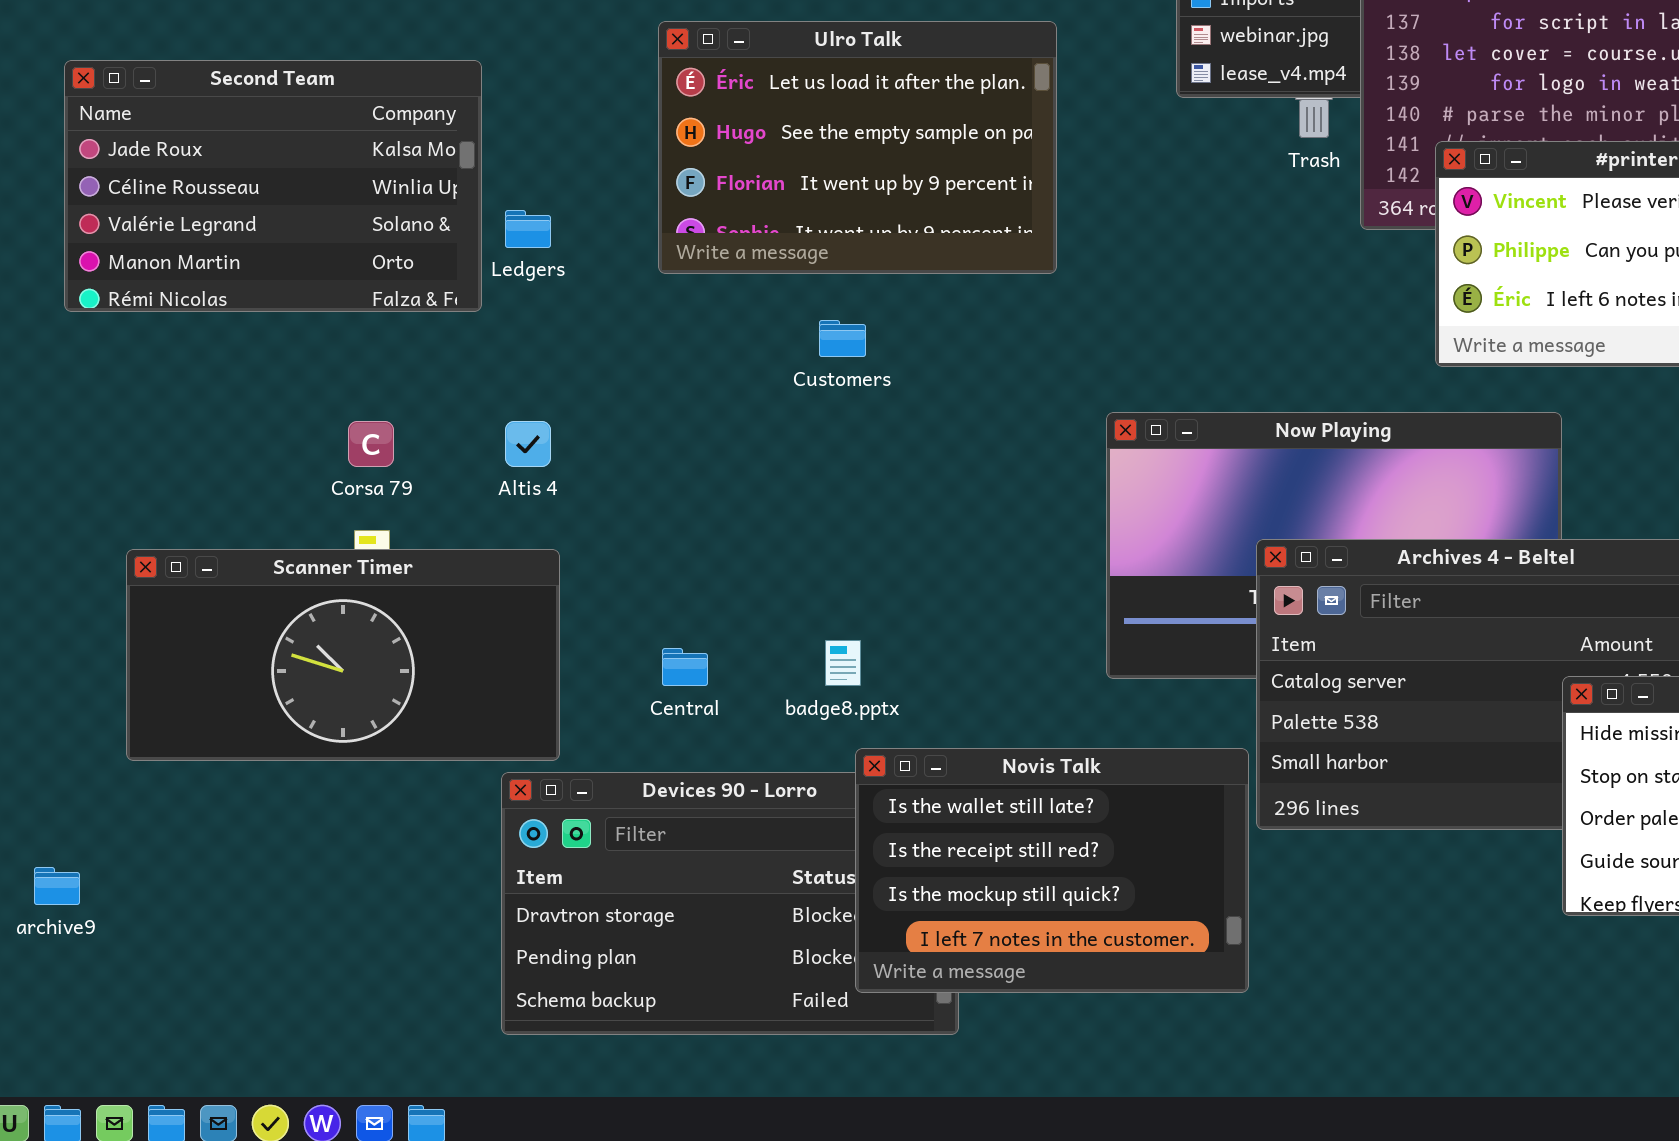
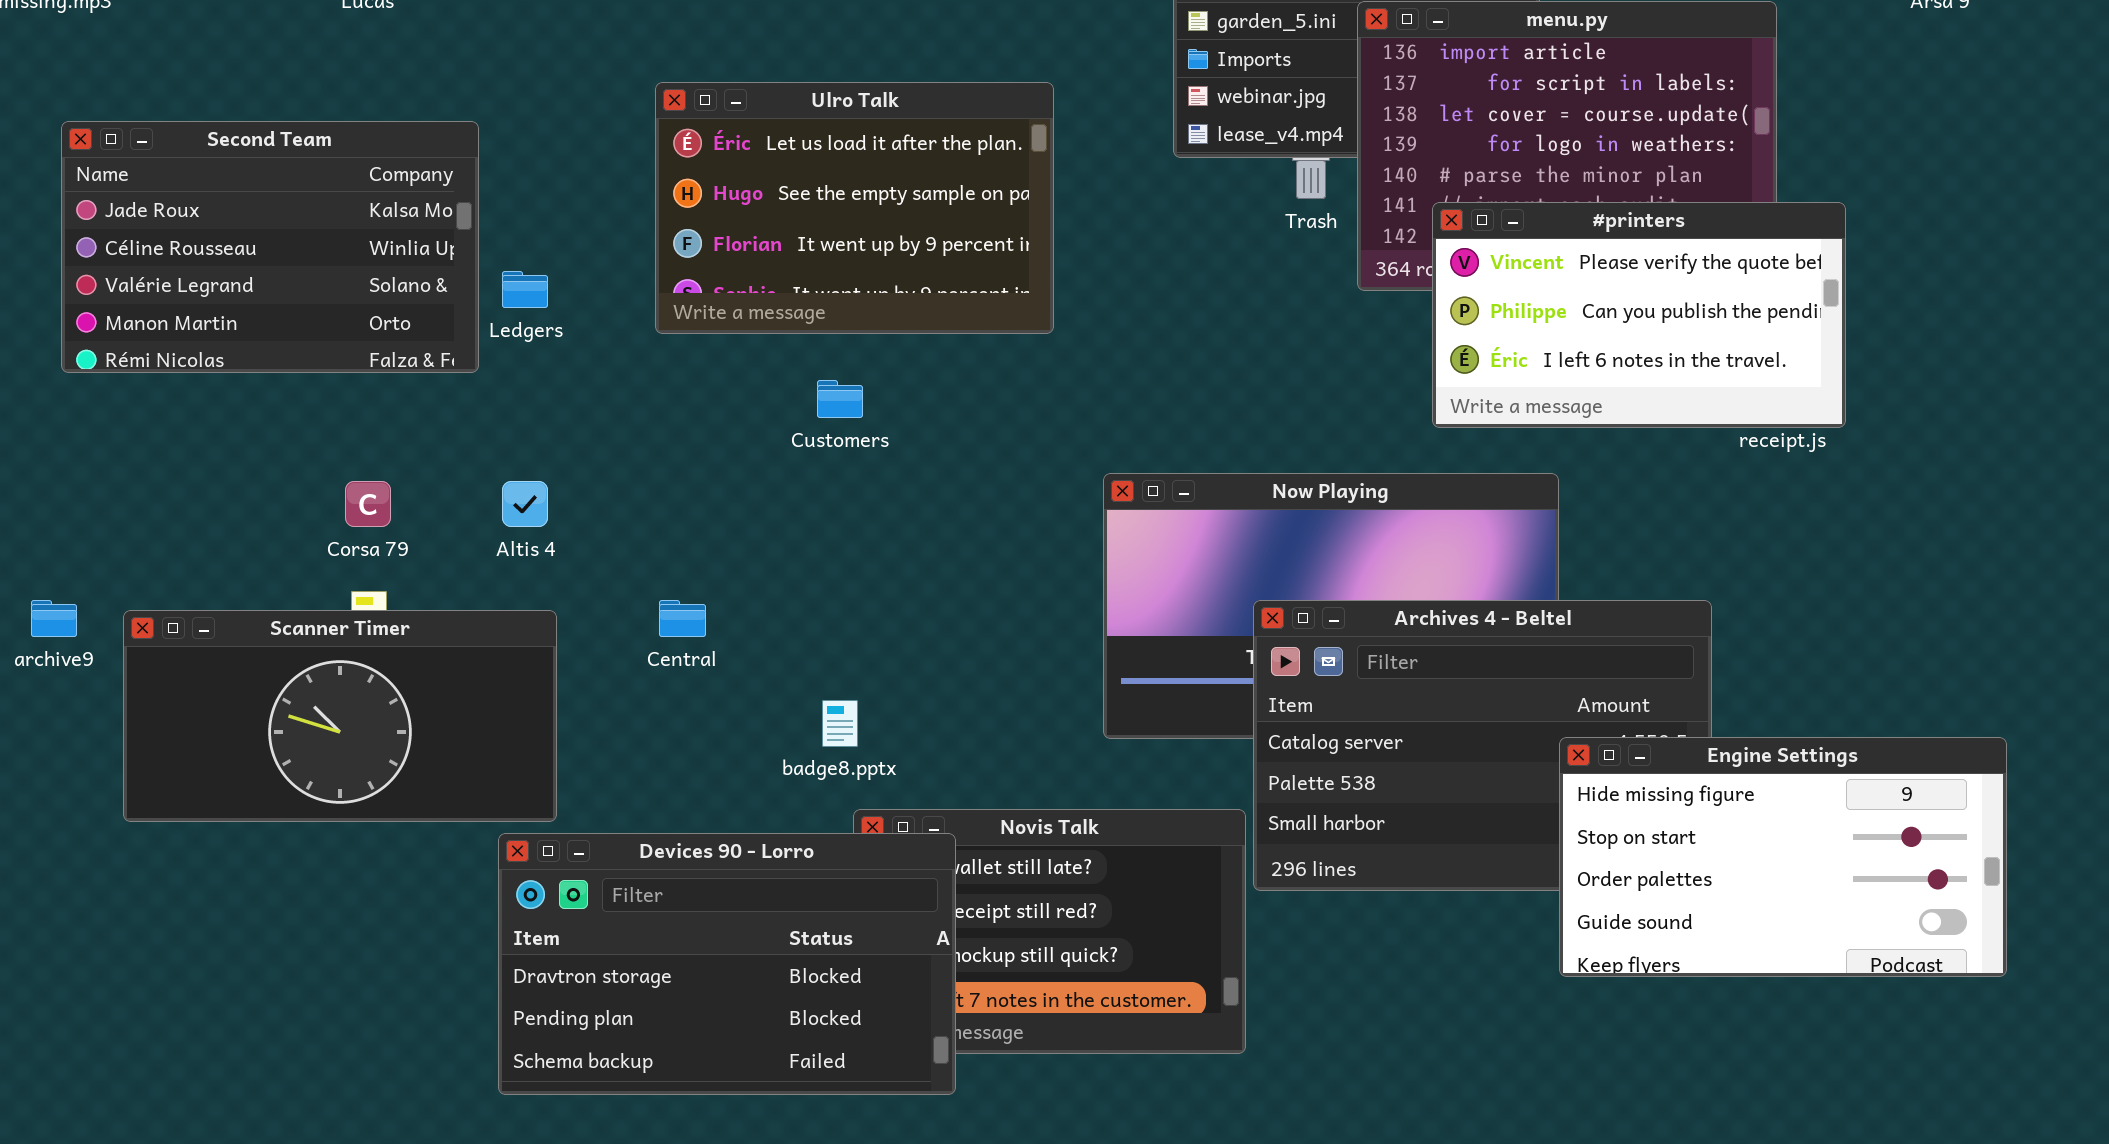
Central: [662,648,708,686] -> [659,600,706,637], moved
Devices 90 - Lorro: [501,772,959,1035] -> [498,833,956,1095], raised
archive9: [34,867,80,905] -> [31,600,77,637], moved

